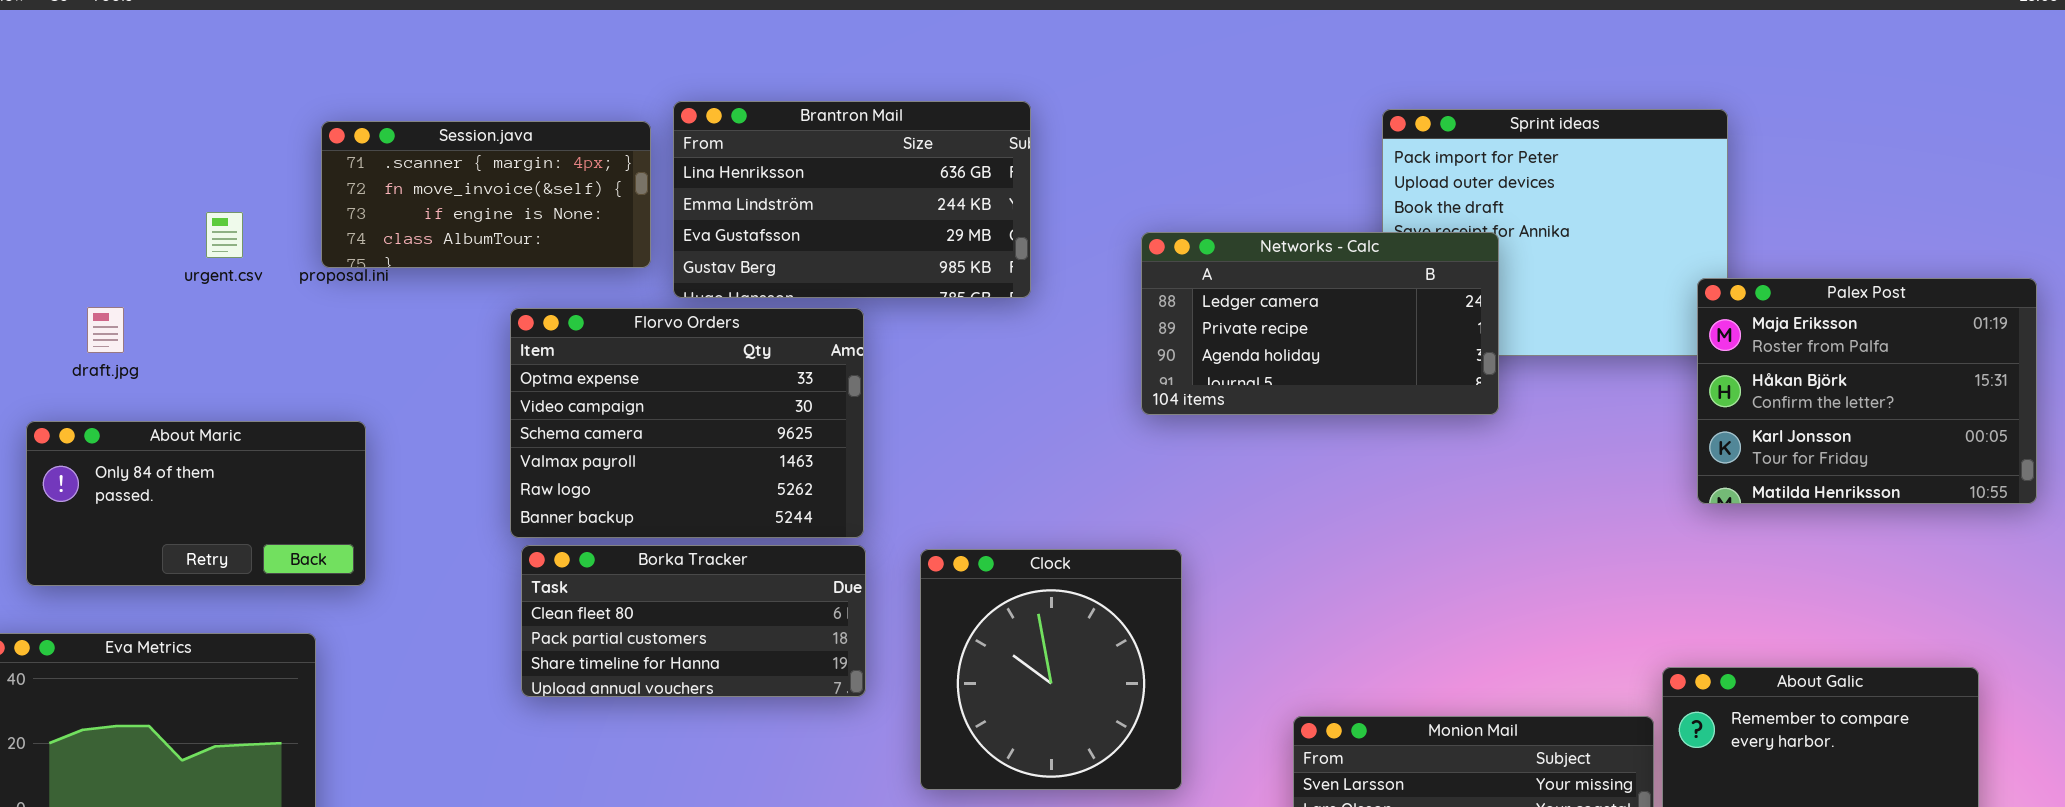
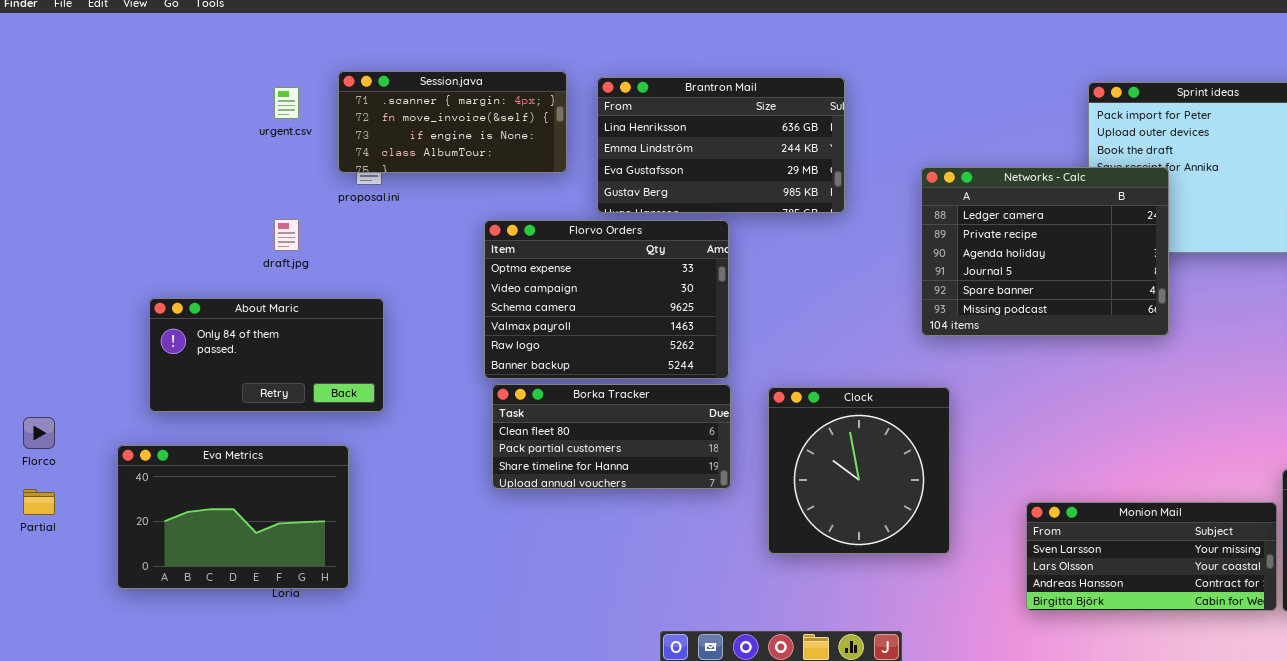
Session.java: [321,121,651,268] -> [338,71,567,173], moved
urgent.csv: [206,212,243,258] -> [274,87,299,119], moved
Networks - Calc: [1141,232,1499,415] -> [921,167,1169,336], resized
draft.jpg: [87,307,124,353] -> [274,219,299,251], moved

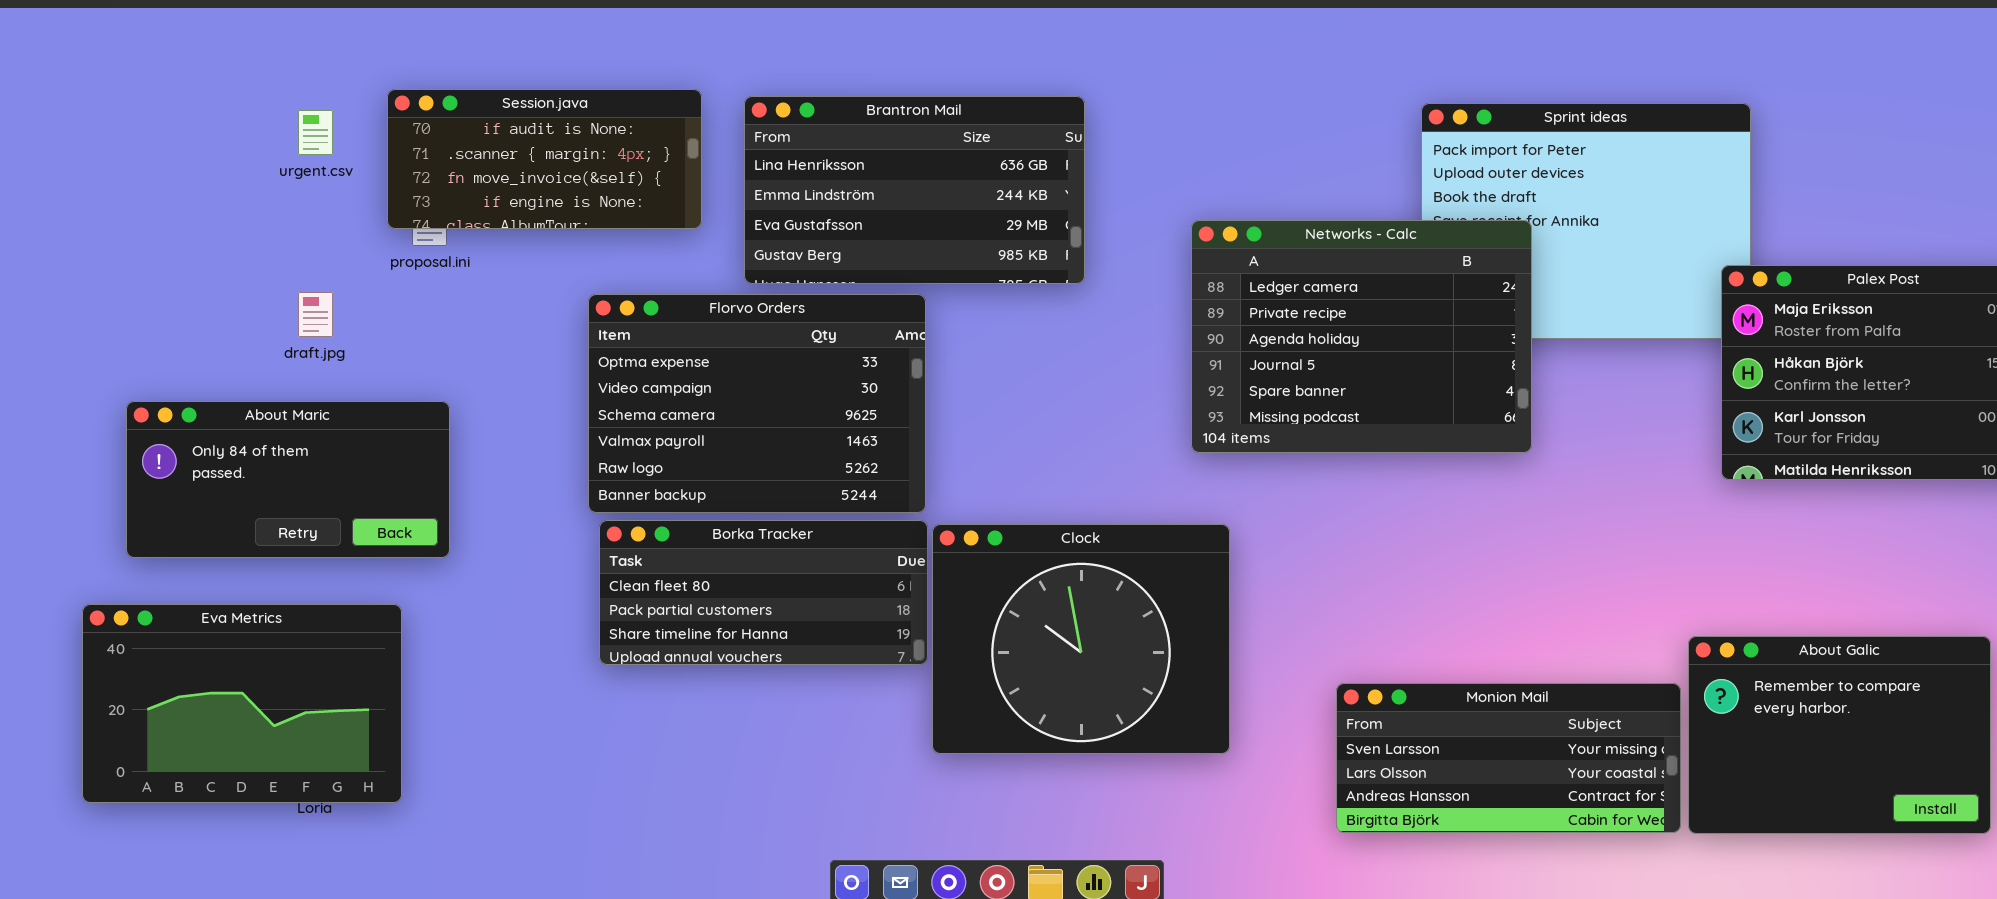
Session.java: [338,71,567,173] -> [387,89,702,229], scrolled up 1 row
Clock: [768,387,950,554] -> [932,524,1230,754], resized

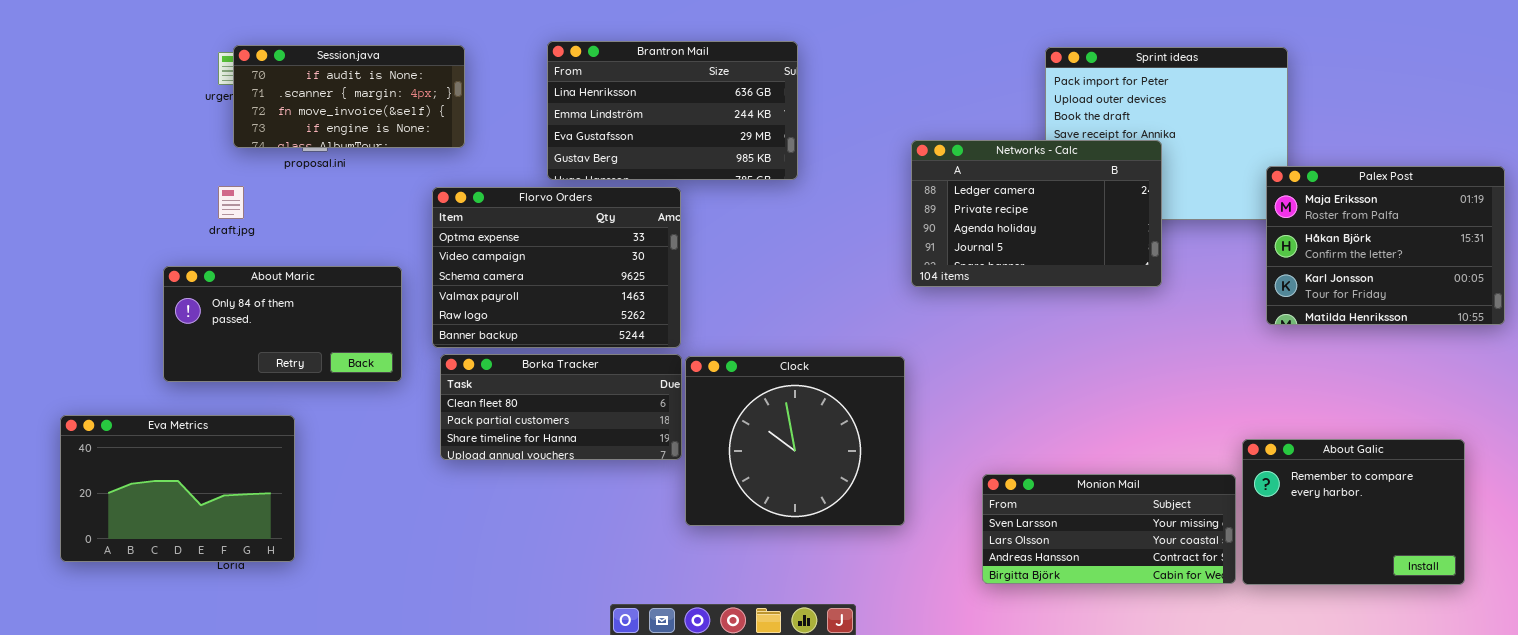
Session.java: [387,89,702,229] -> [233,45,465,148], moved
Networks - Calc: [1191,220,1532,453] -> [911,140,1162,287], moved, resized
About Maric: [126,401,450,558] -> [163,266,402,382], moved

